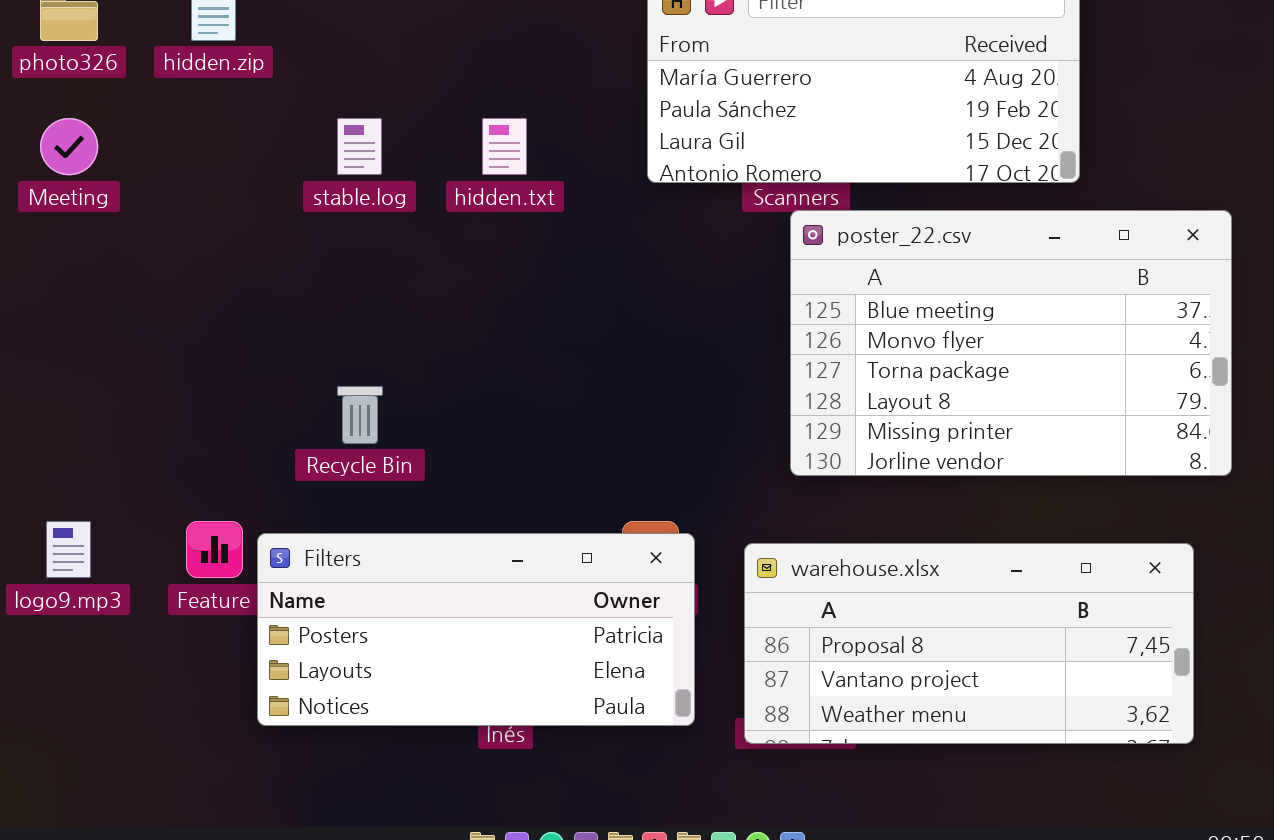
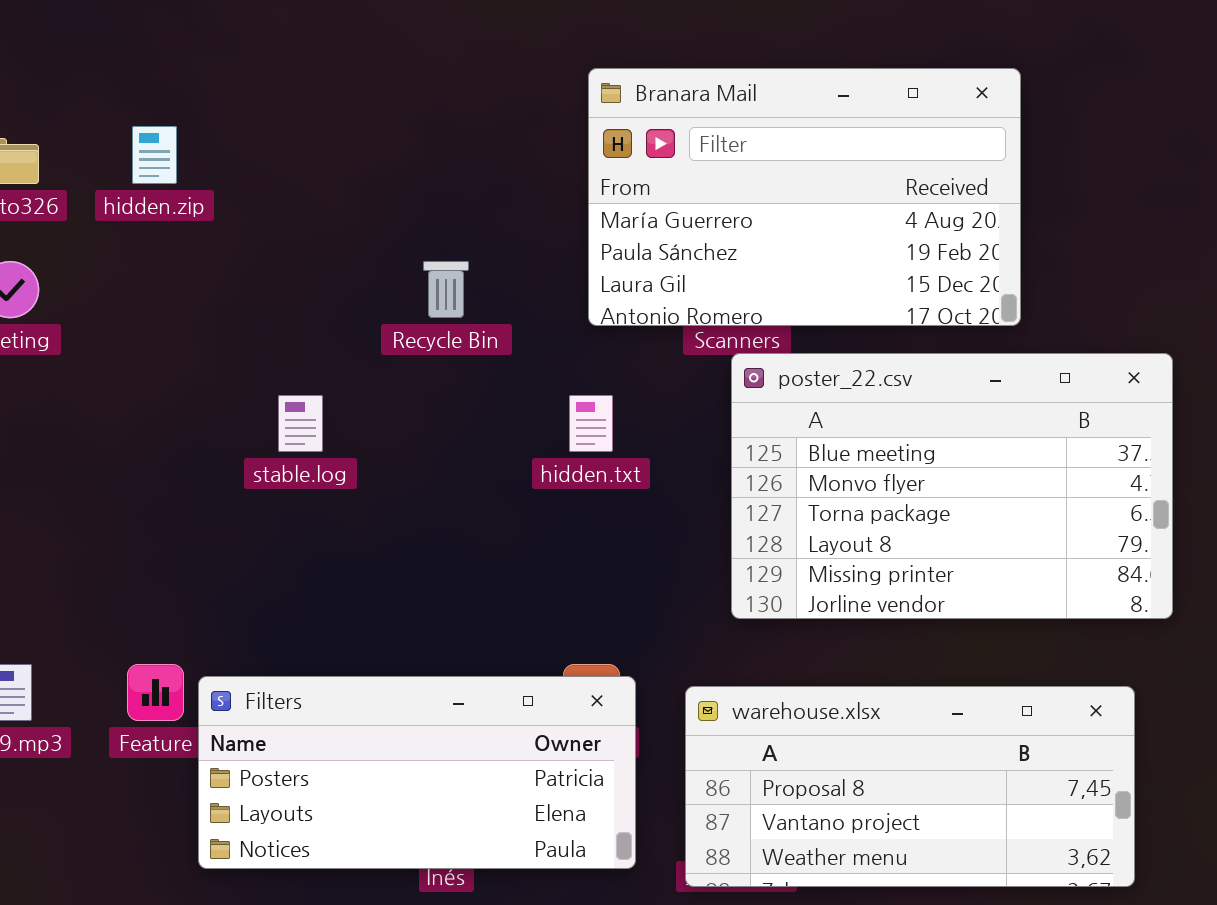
stable.log: [337,118,382,175] -> [278,395,323,452], moved
hidden.txt: [482,118,527,175] -> [569,395,613,452], moved
Recycle Bin: [337,386,383,444] -> [423,261,469,318], moved

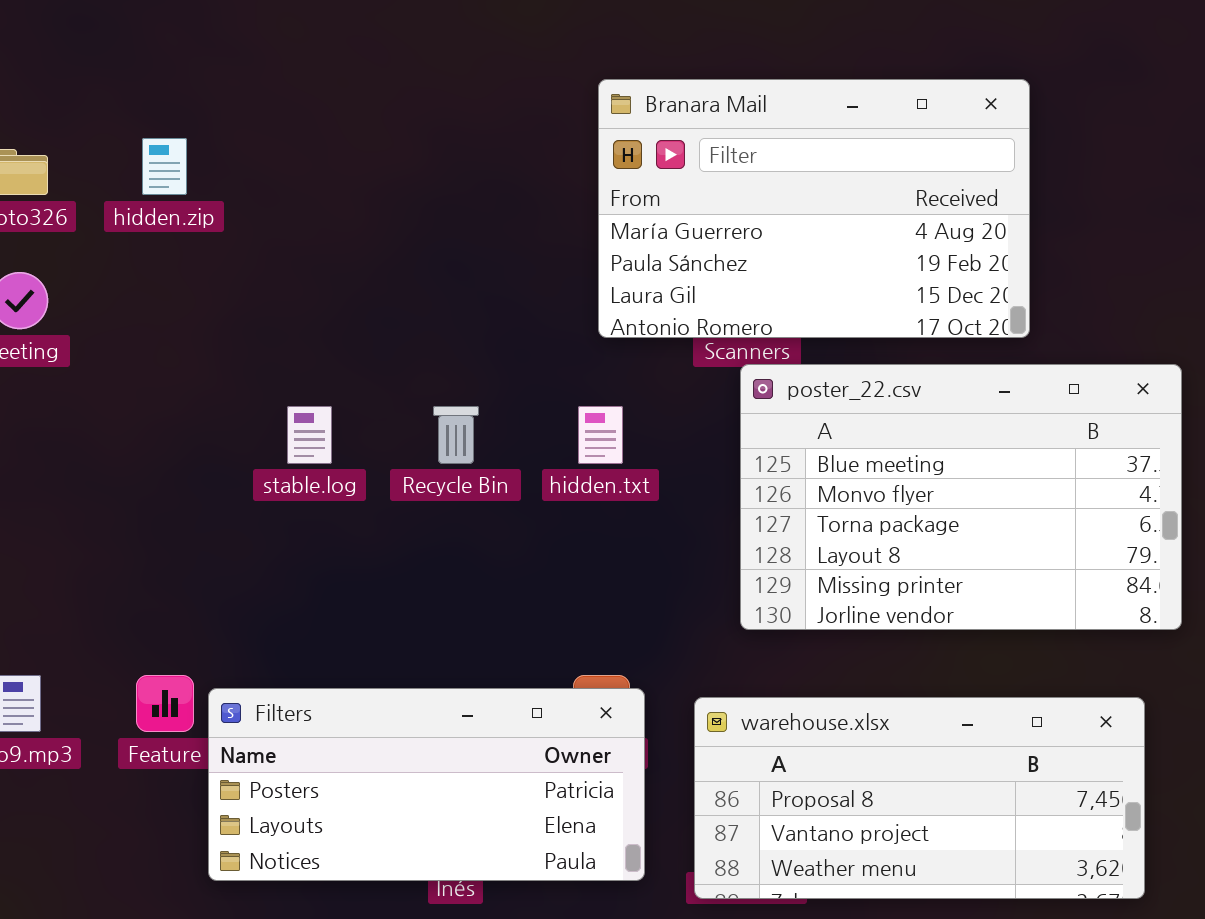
Recycle Bin: [423,261,469,318] -> [433,406,479,464], moved

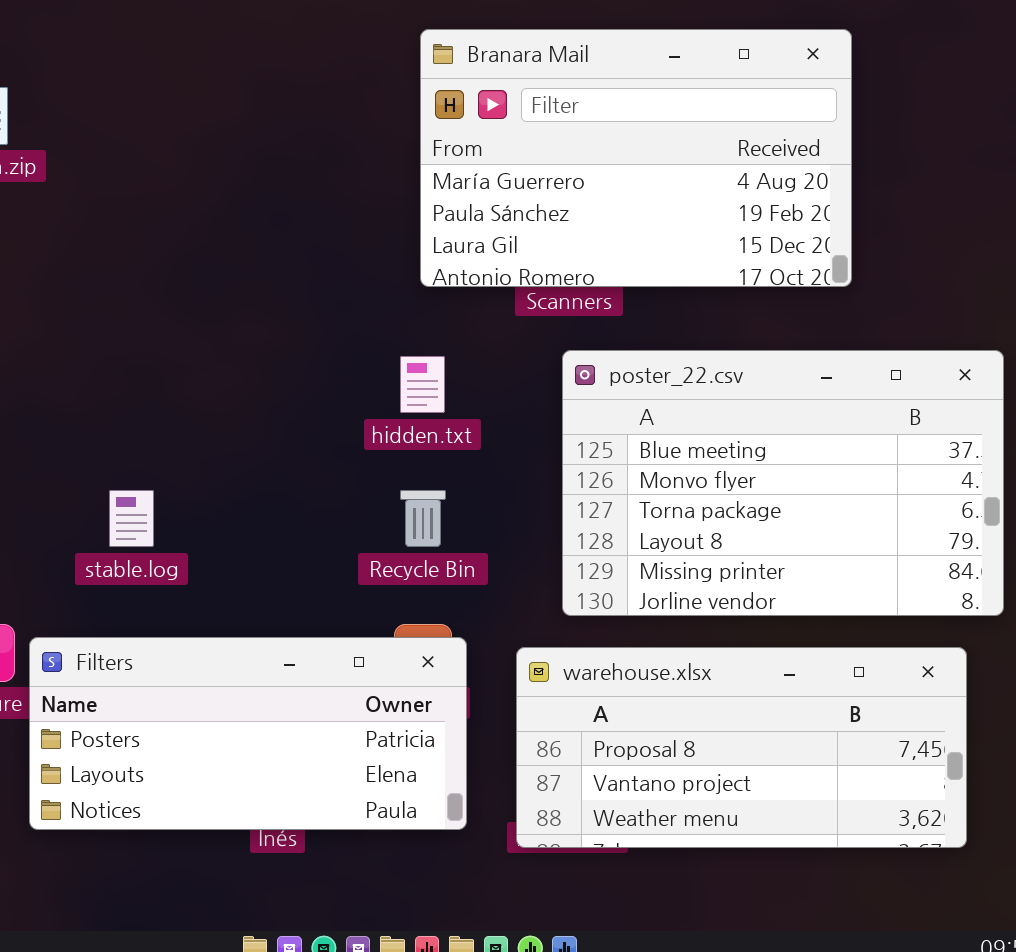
poster_22.csv: [740,364,1182,630] -> [562,350,1004,616], moved
stable.log: [287,406,332,464] -> [109,490,154,547], moved
Recycle Bin: [433,406,479,464] -> [400,490,446,547], moved

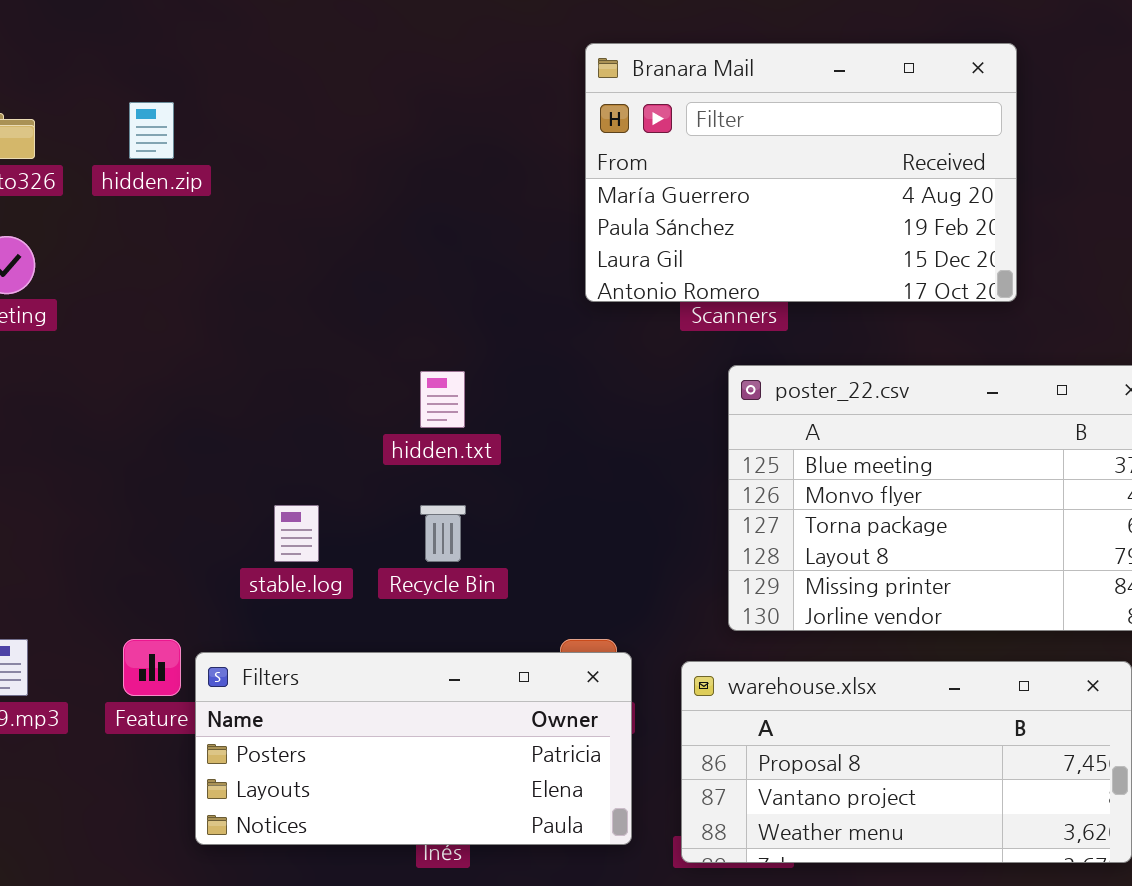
hidden.txt: [400,356,445,413] -> [420,371,465,428], moved
Recycle Bin: [400,490,446,547] -> [420,505,466,562], moved

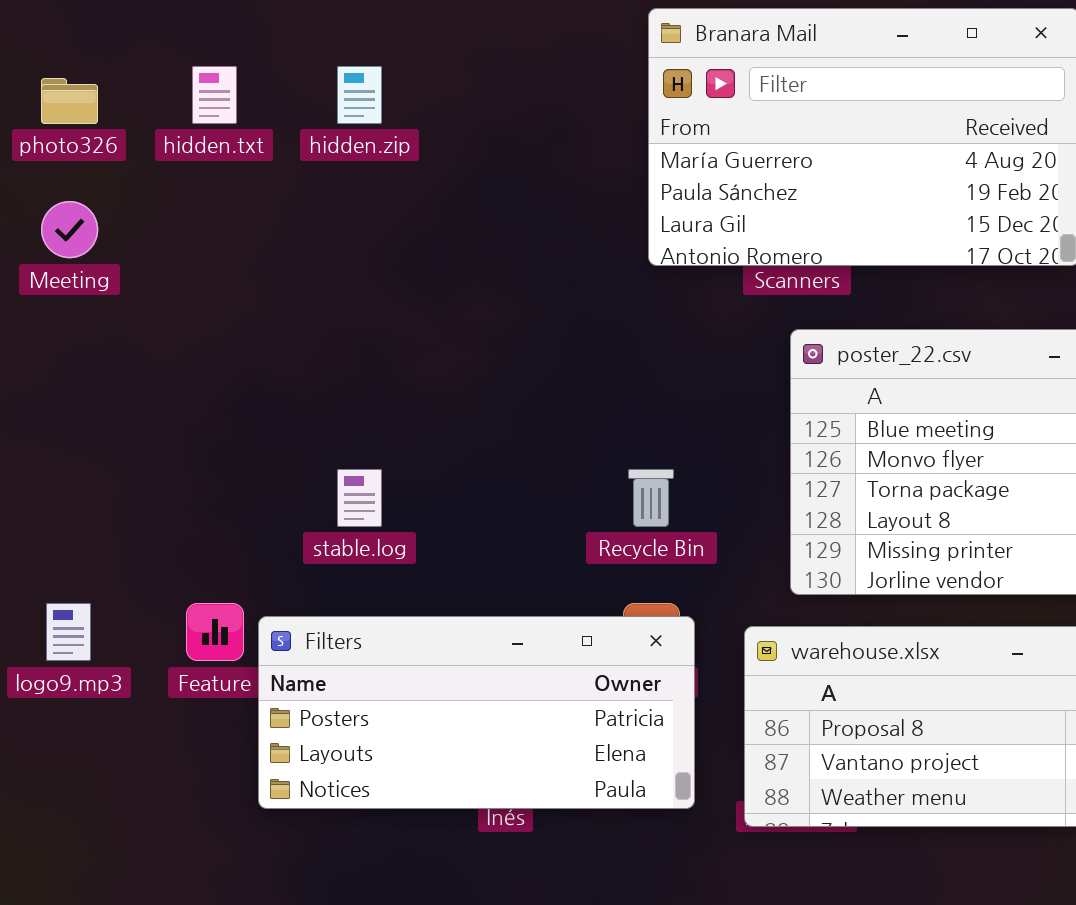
hidden.zip: [129,102,174,159] -> [337,66,382,124], moved
hidden.txt: [420,371,465,428] -> [192,66,237,124], moved
Recycle Bin: [420,505,466,562] -> [628,469,674,527], moved

